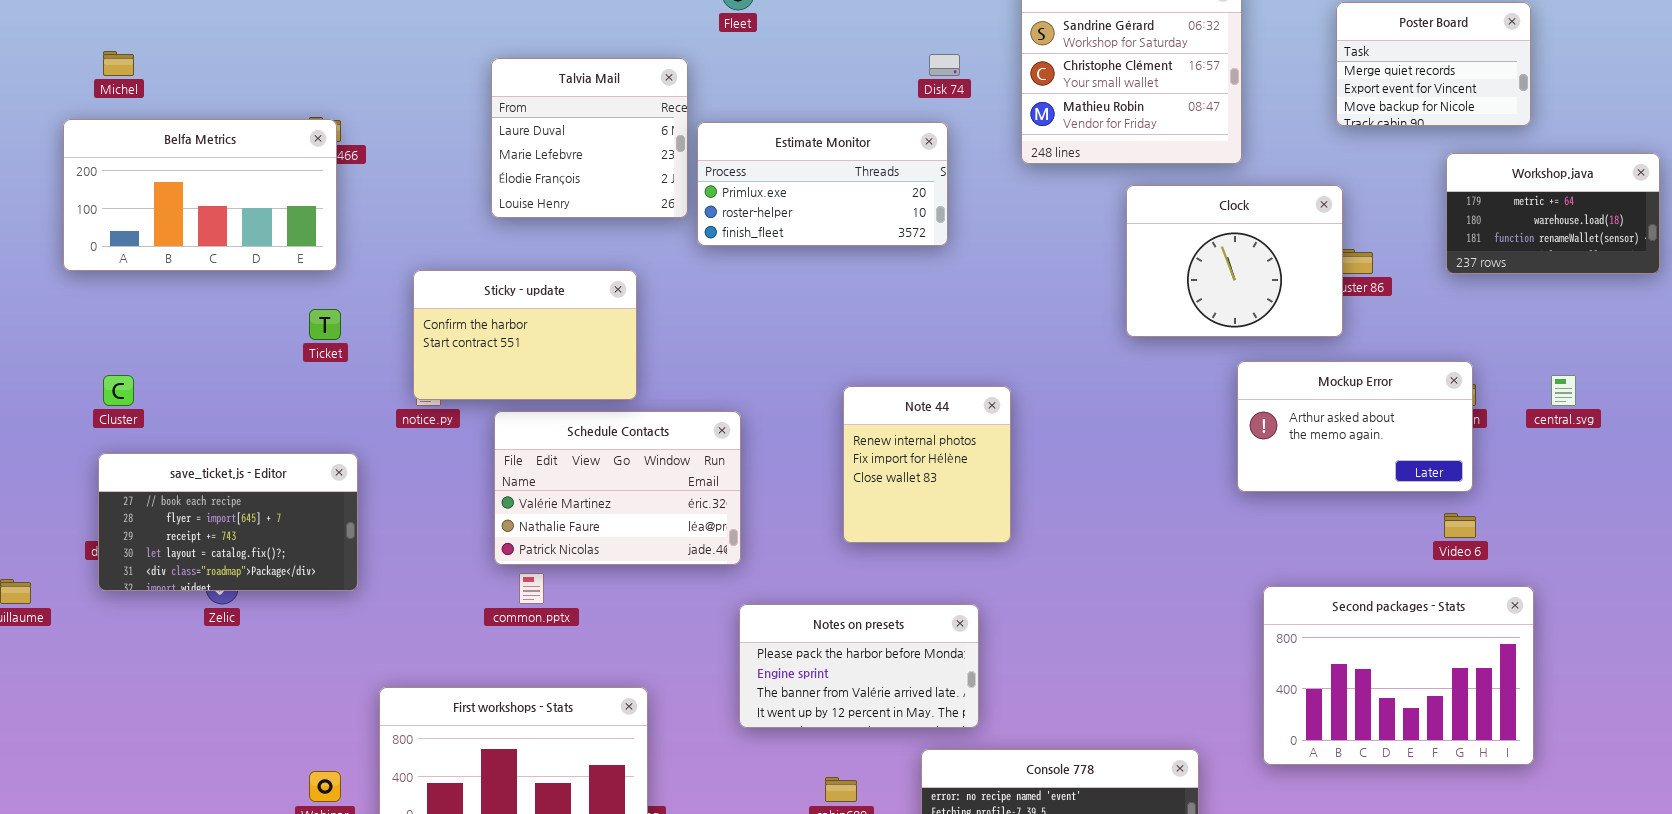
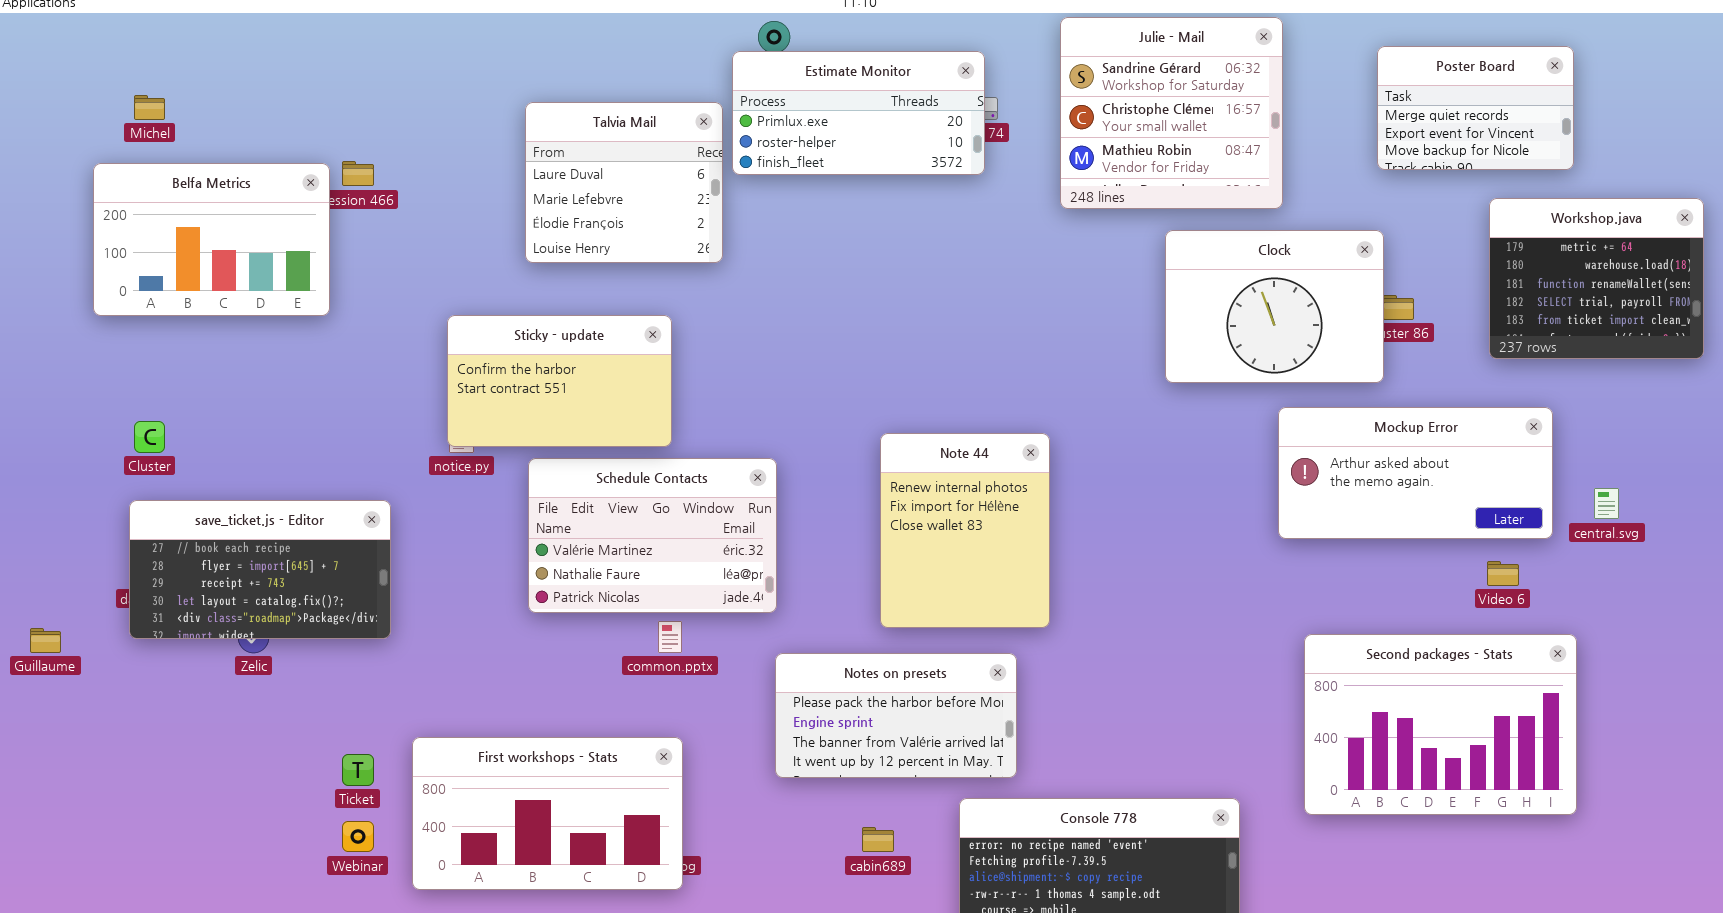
Belfa Metrics: [63,119,337,271] -> [93,163,330,316], resized
Estimate Monitor: [697,122,948,246] -> [732,51,985,175], moved
Workshop.java: [1446,153,1660,274] -> [1489,198,1704,359], resized
Ticket: [309,309,341,340] -> [342,754,374,786], moved
Mockup Error: [1237,361,1473,492] -> [1278,407,1553,539], resized
central.svg: [1551,375,1576,406] -> [1594,488,1619,519], moved
Note 44: [843,386,1011,543] -> [880,433,1050,628], resized
common.pptx: [519,573,544,604] -> [658,621,682,653], moved

